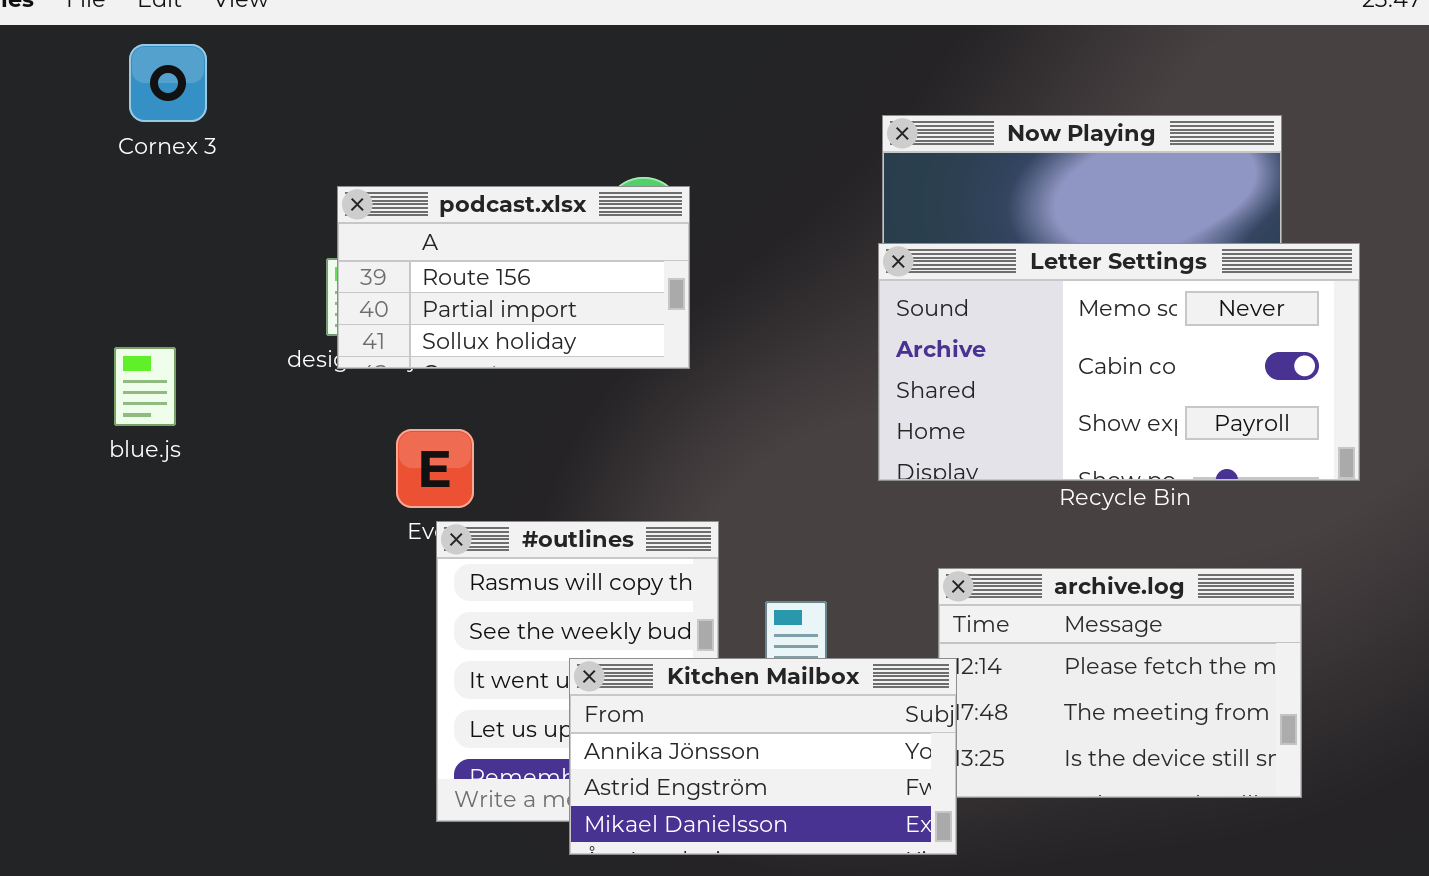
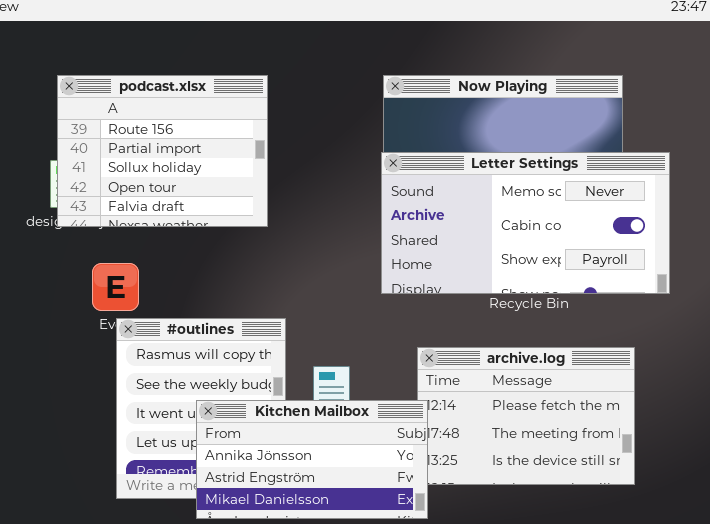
podcast.xlsx: [337,186,690,369] -> [57,75,268,227], resized

